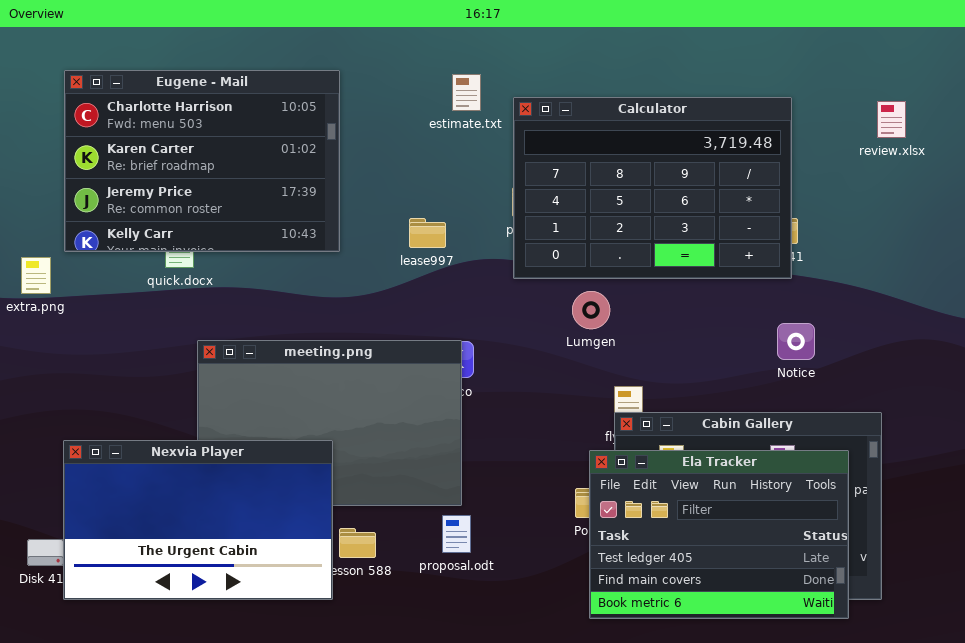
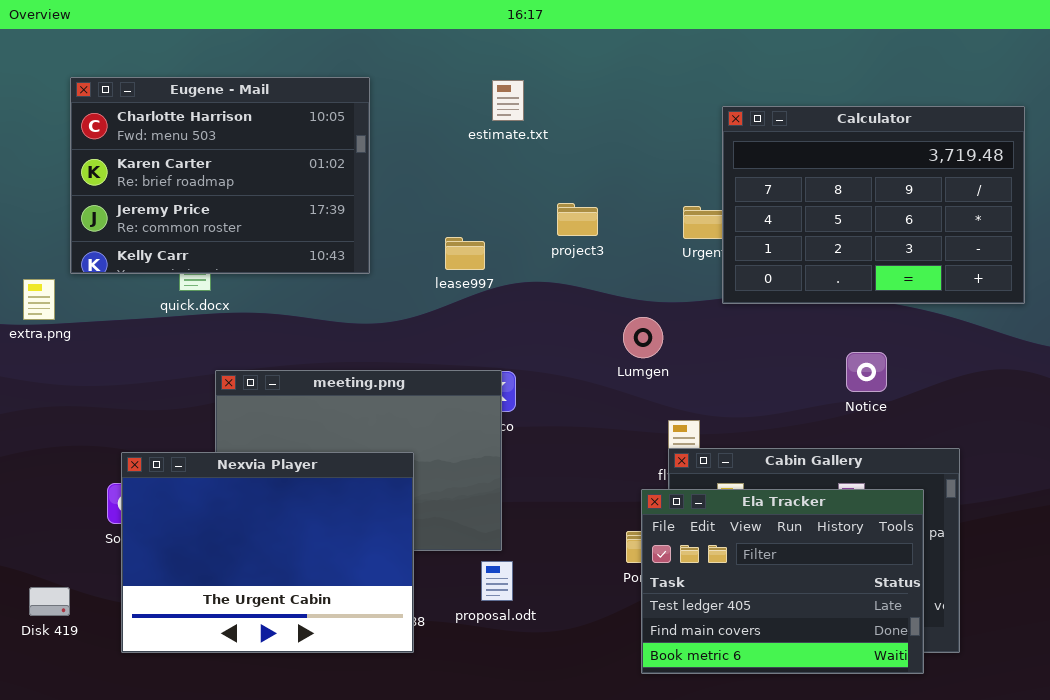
Calculator: [513,97,792,279] -> [722,106,1025,304], moved
Nexvia Player: [63,440,333,600] -> [121,452,414,653], moved, resized

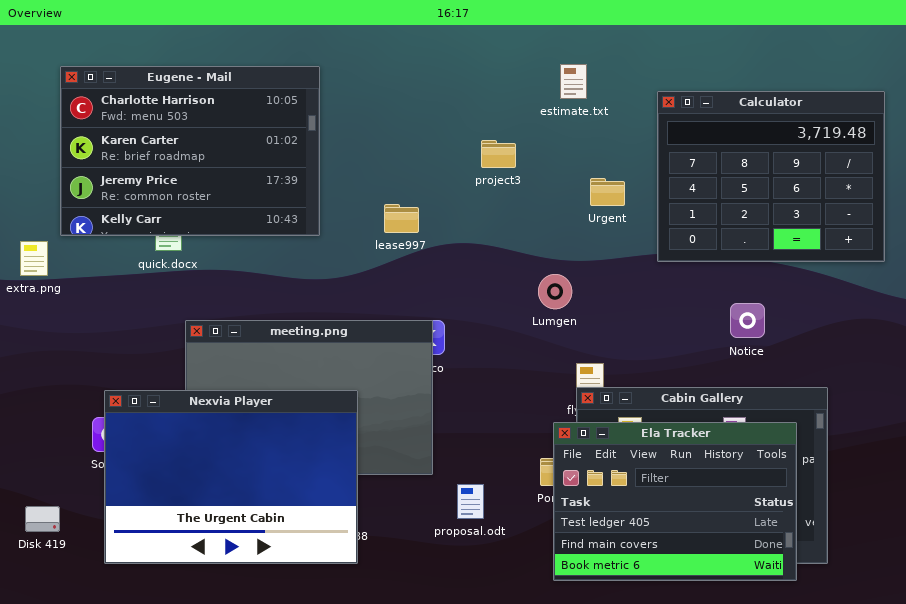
estimate.txt: [492,80,524,121] -> [560,64,587,99], moved
Calculator: [722,106,1025,304] -> [657,91,885,262], resized
project3: [557,203,598,236] -> [481,140,516,168], moved
proposal.odt: [481,561,513,601] -> [457,484,484,519], moved

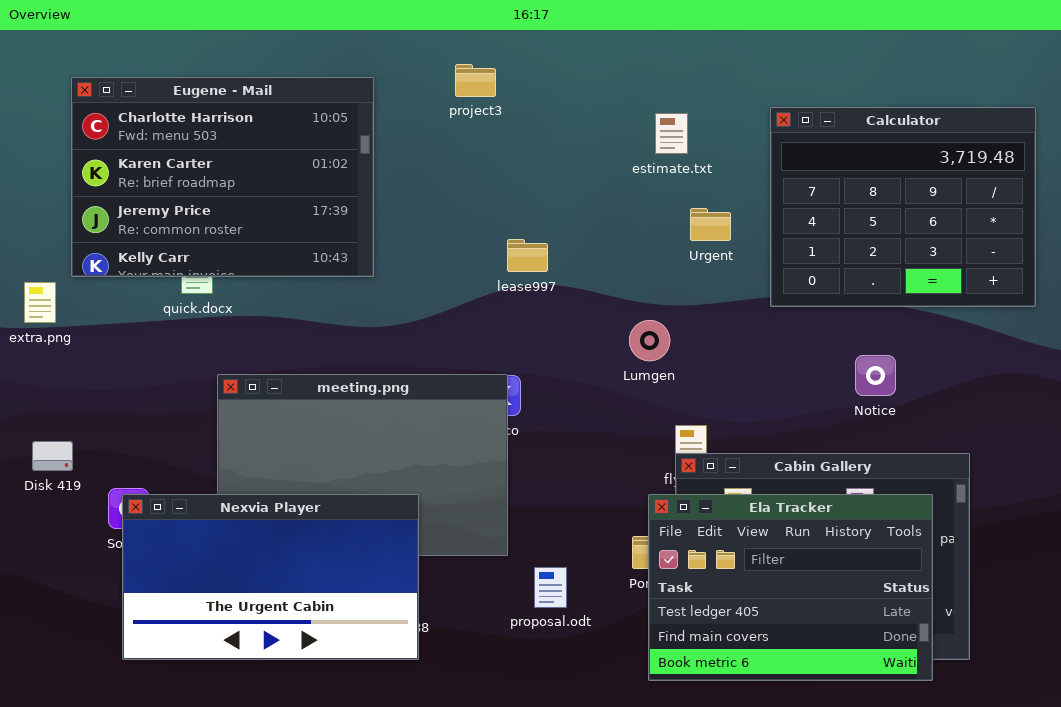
estimate.txt: [560,64,587,99] -> [655,113,688,154], moved
project3: [481,140,516,168] -> [455,64,496,97], moved
lease997: [384,204,419,233] -> [507,239,548,272], moved
Nexvia Player: [104,390,358,564] -> [122,494,419,660], resized
Disk 419: [25,506,60,532] -> [32,441,73,471], moved

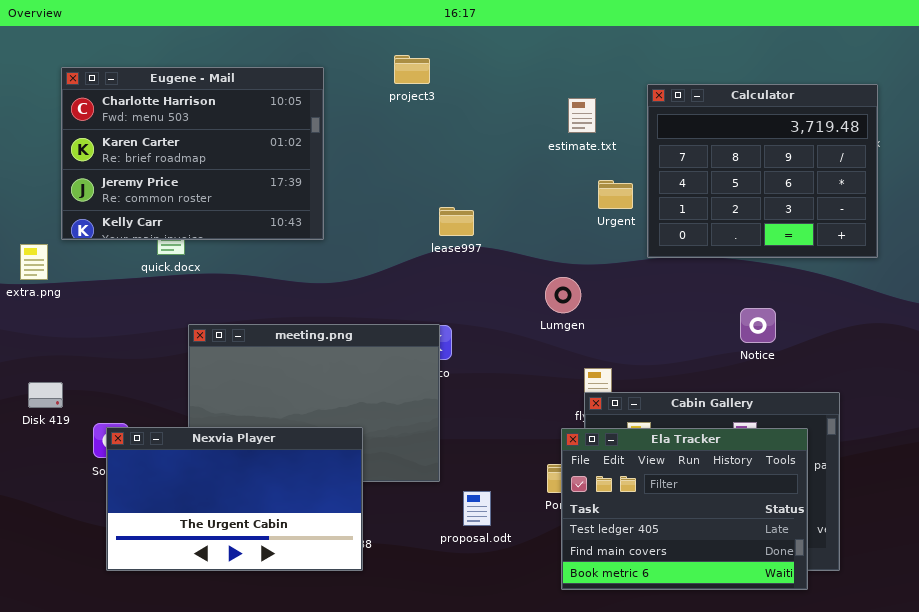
Calculator: [770,107,1036,307] -> [647,84,878,258], moved

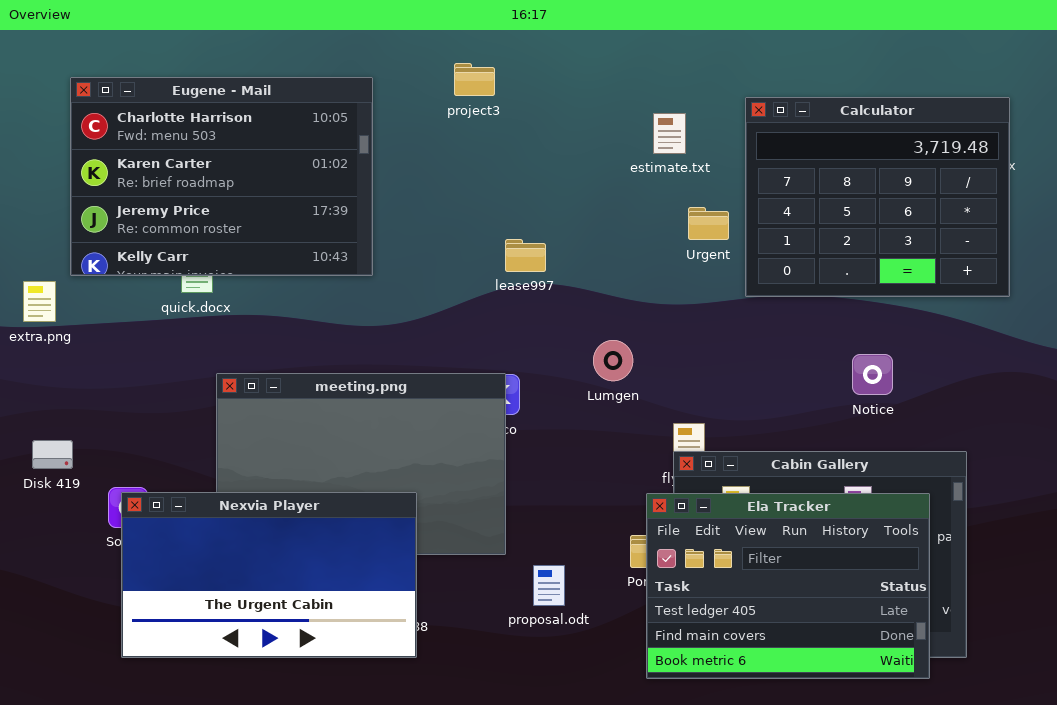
Lumgen: [545,277,581,313] -> [593,340,633,381], moved

